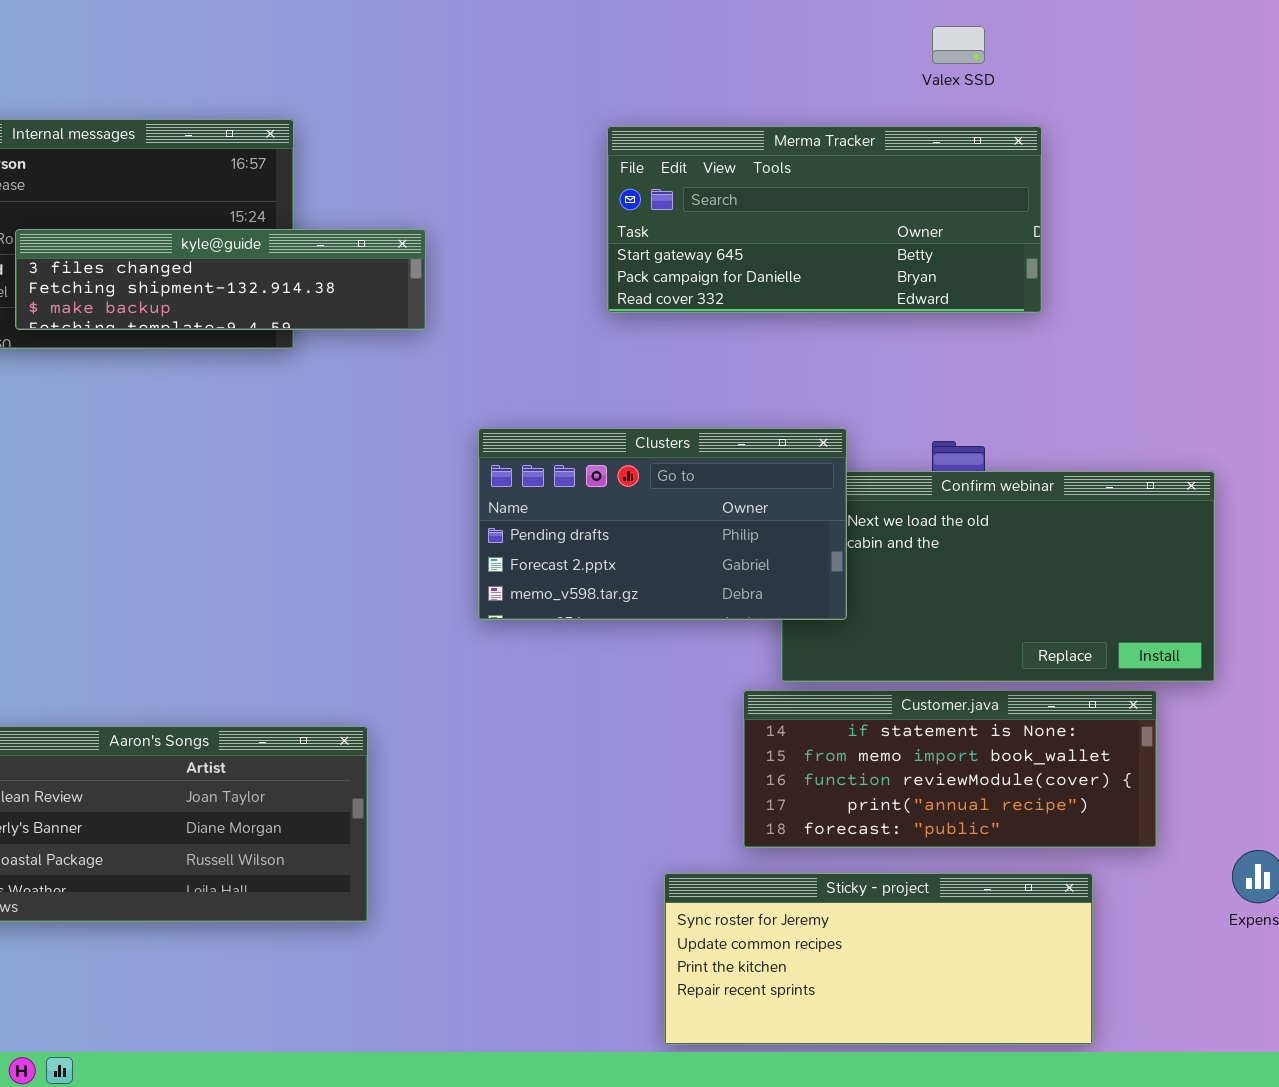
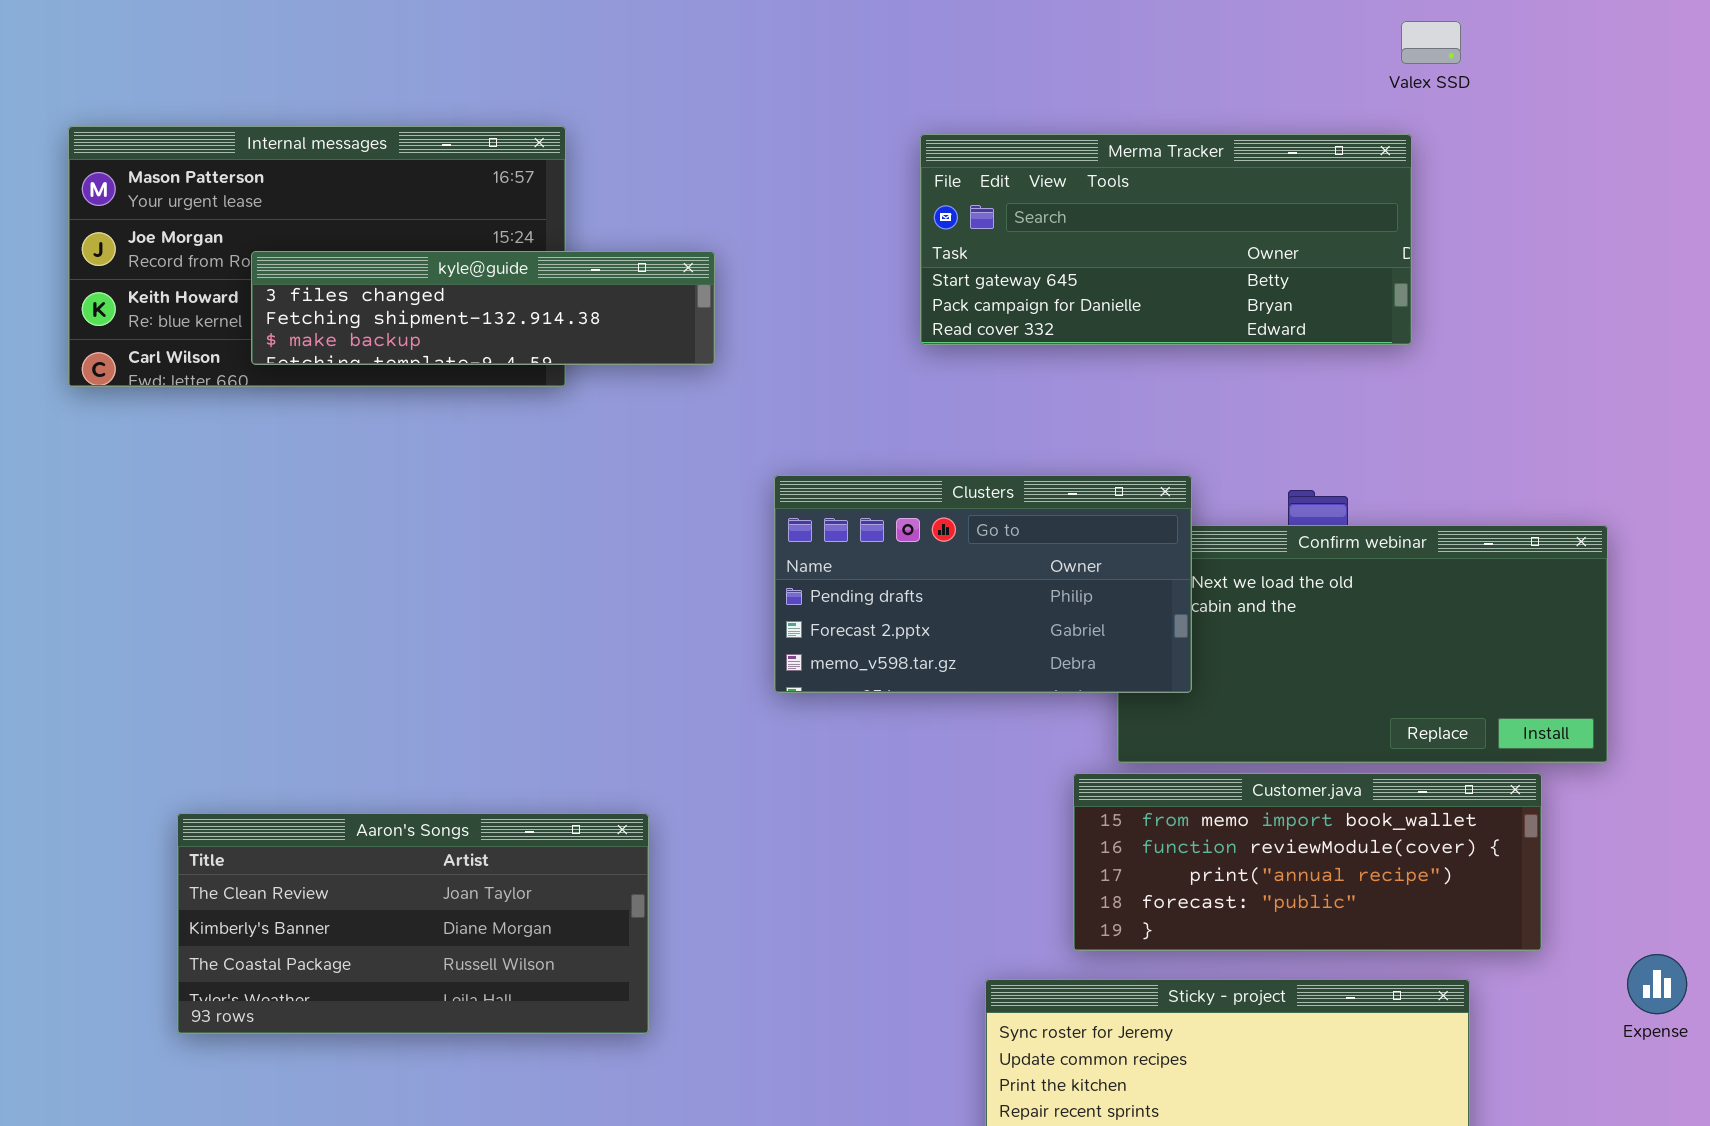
Valex SSD: [932,26,985,64] -> [1401,21,1461,64], moved
Customer.java: [743,690,1157,848] -> [1073,773,1542,951], scrolled down 1 row

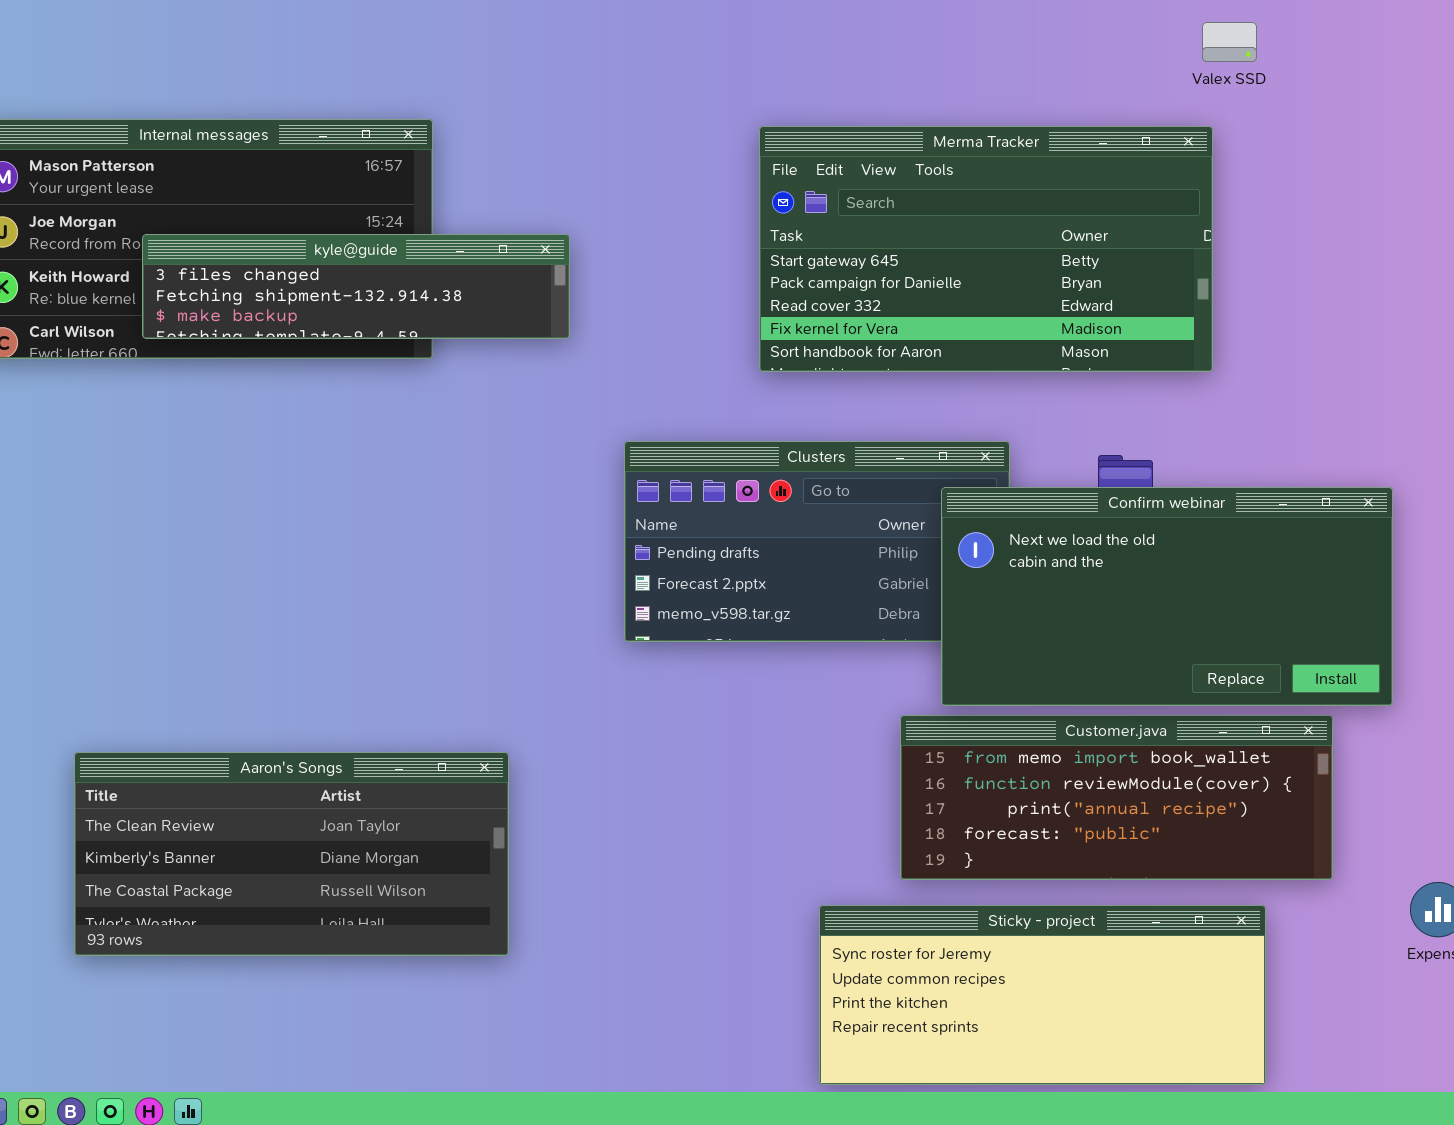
Merma Tracker: [920,134,1412,345] -> [759,126,1213,372], resized
Confirm webinar: [1117,525,1608,763] -> [941,487,1393,706], raised

